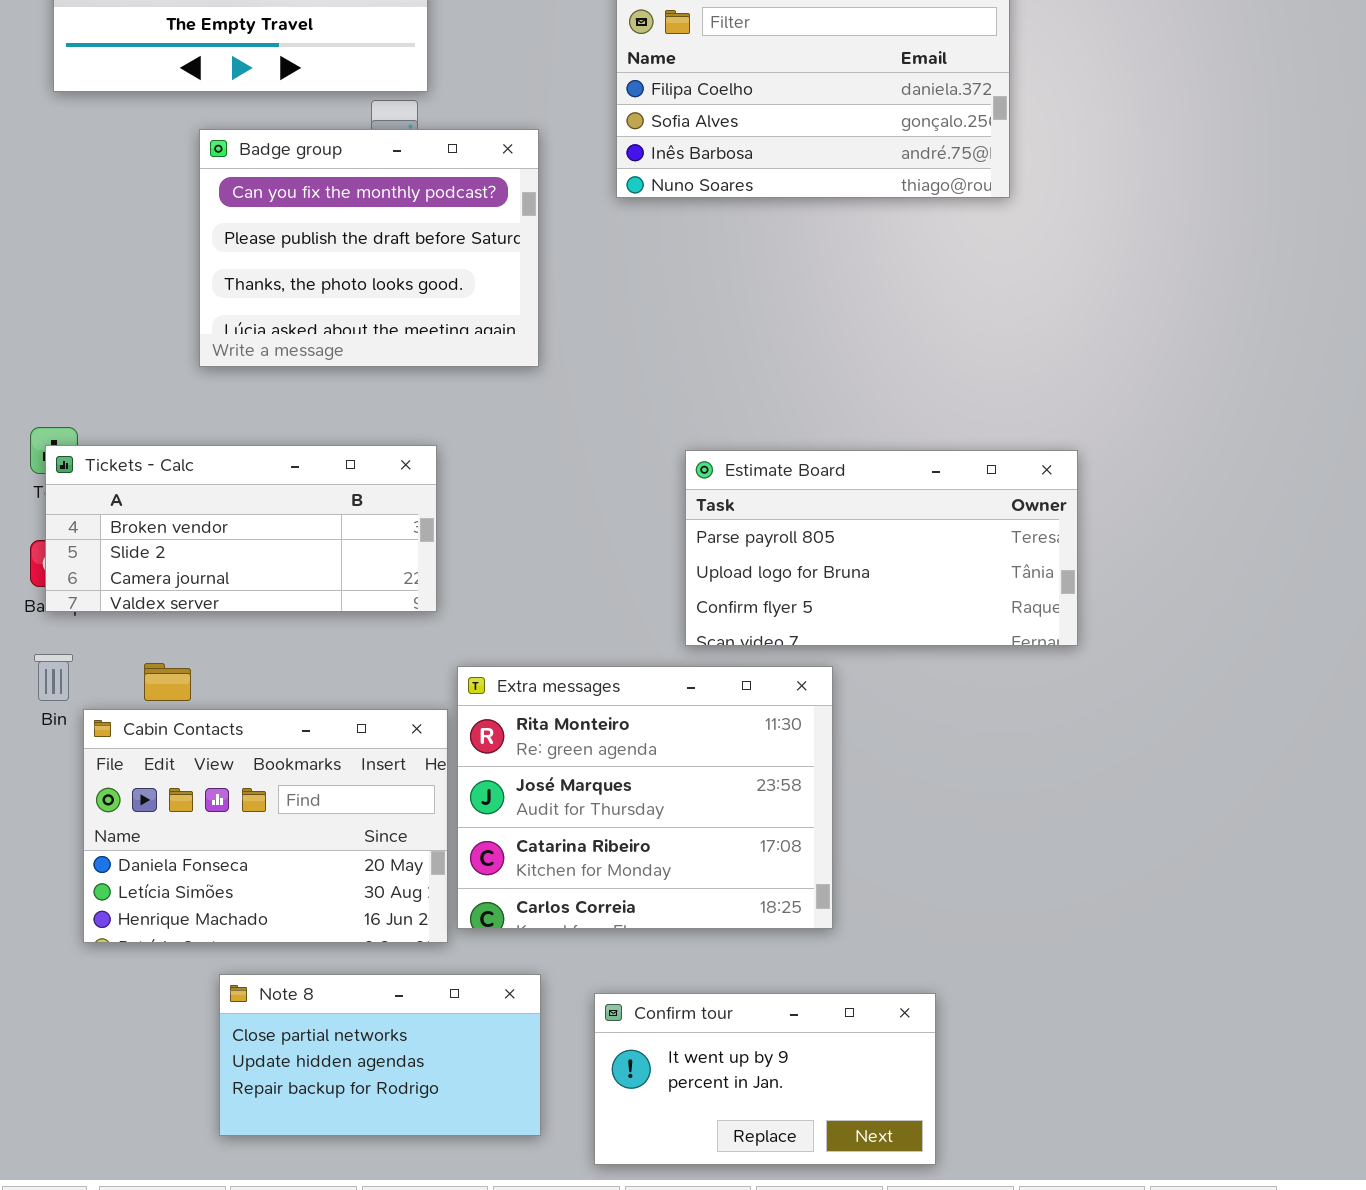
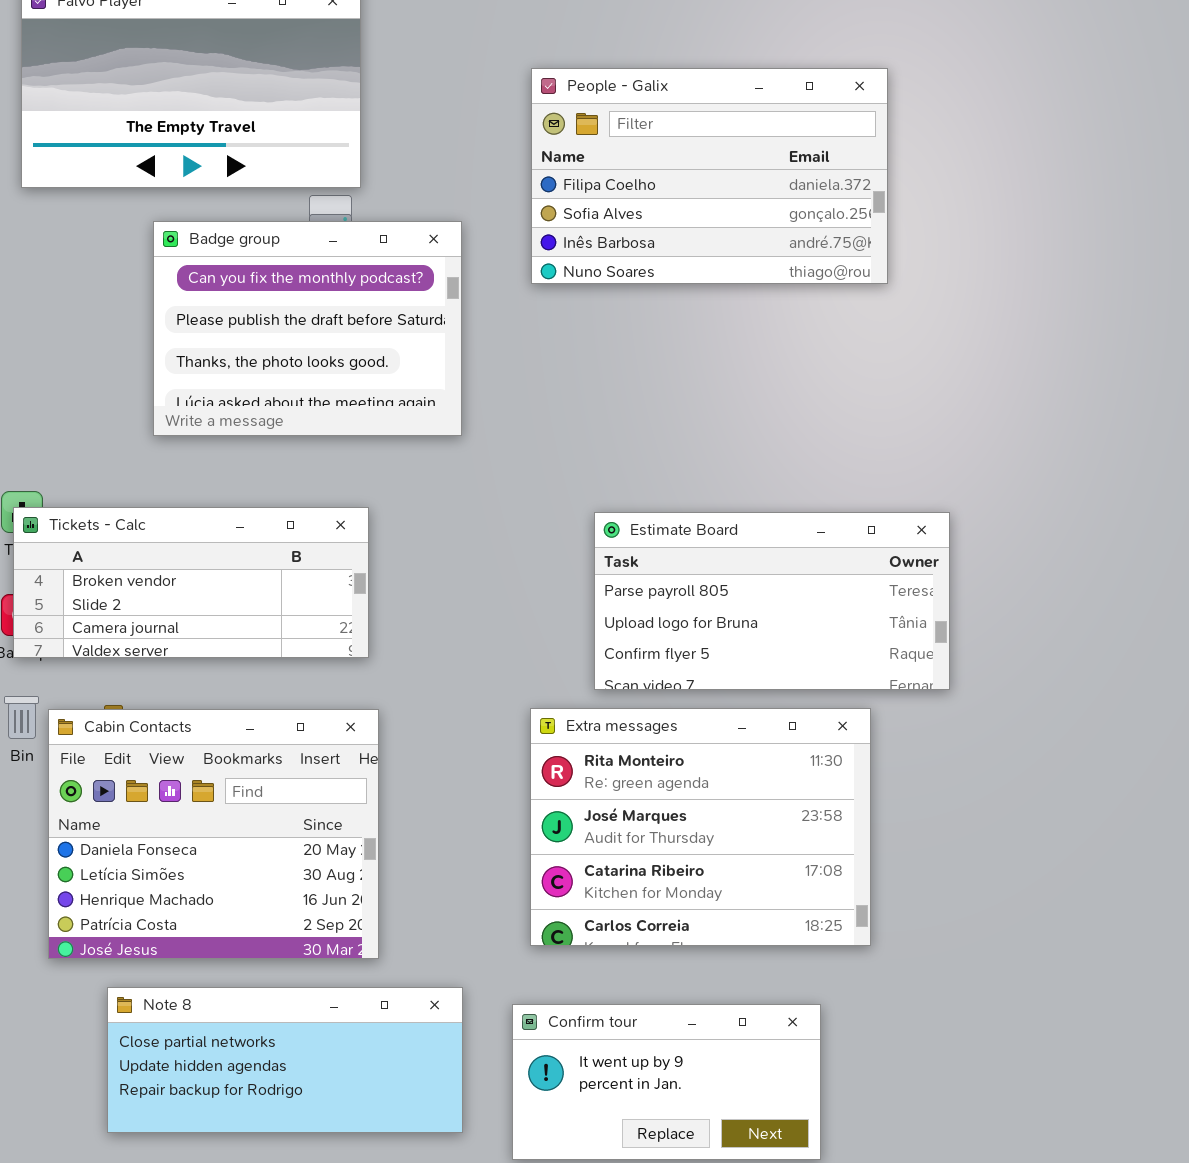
Extra messages: [457,666,833,929] -> [530,708,871,946], moved
Cabin Contacts: [83,709,448,943] -> [48,709,379,959], resized
Note 8: [219,974,541,1136] -> [107,987,463,1133], resized

